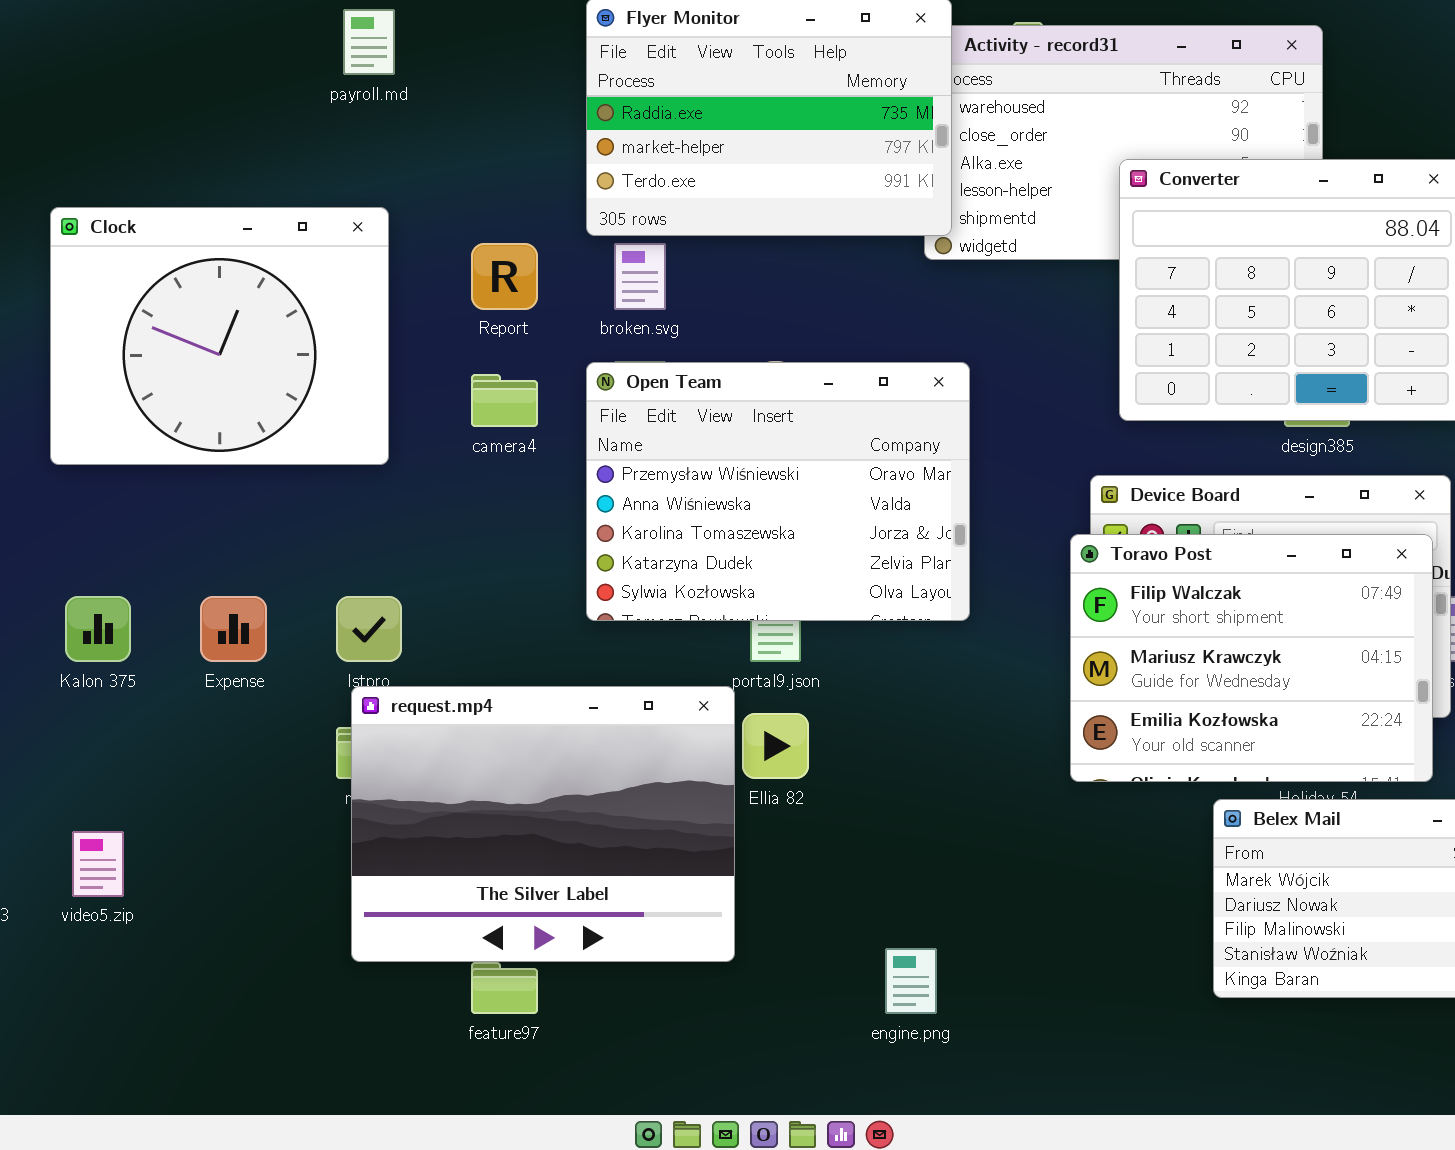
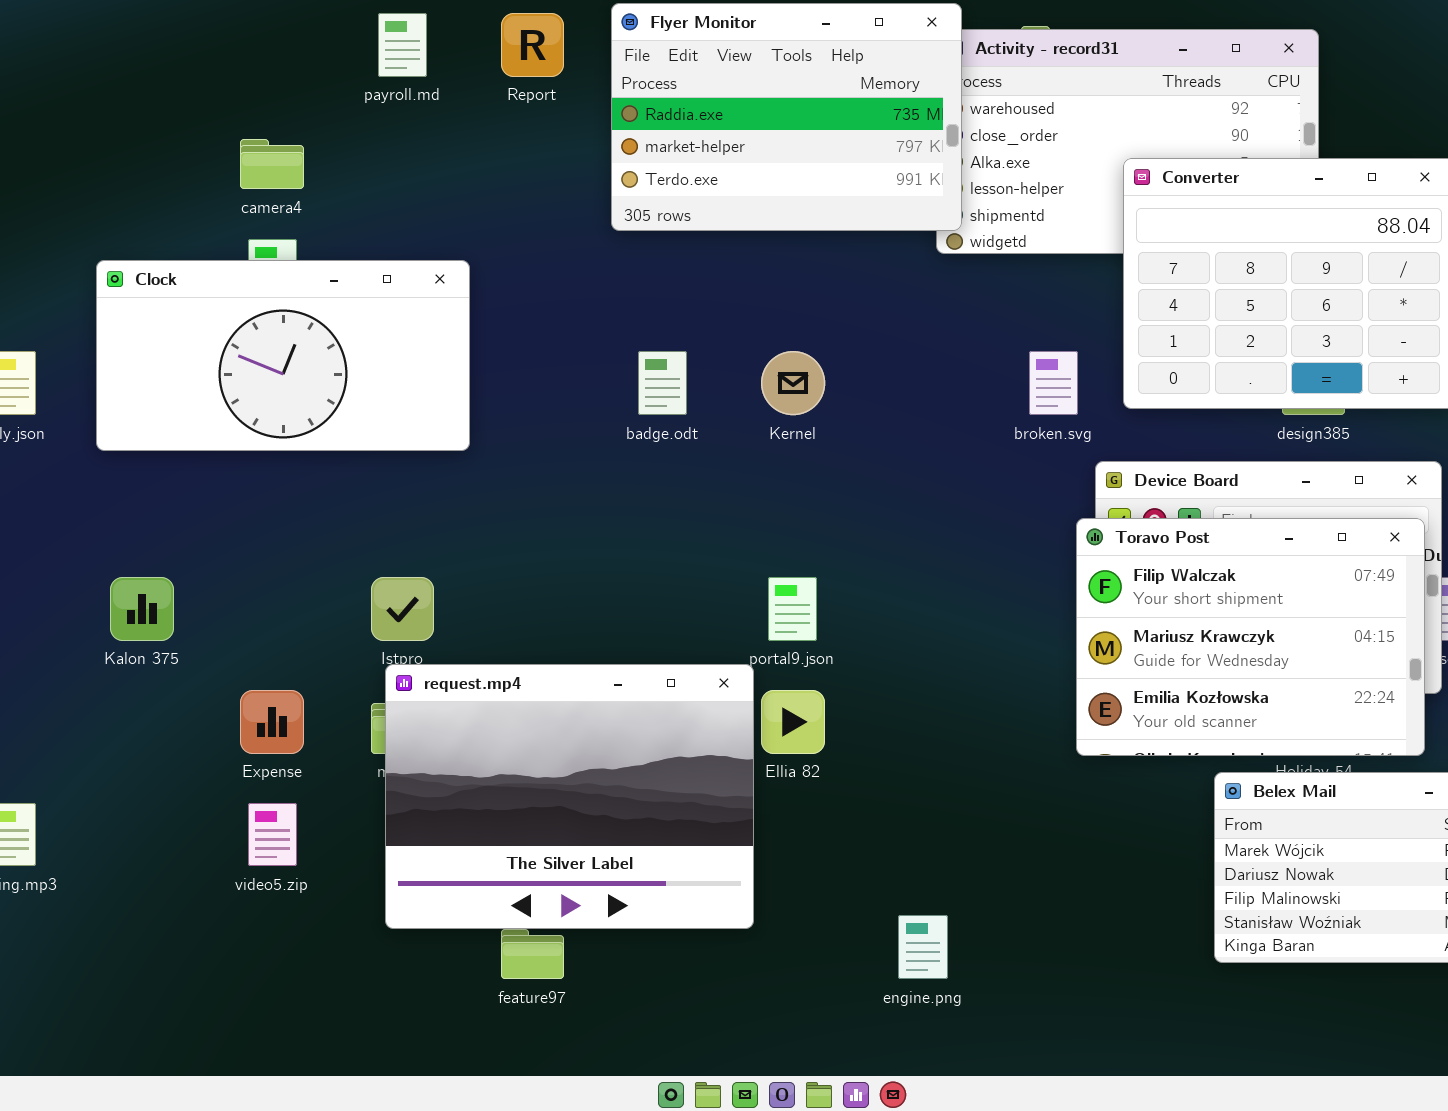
Clock: [50,207,389,465] -> [96,260,470,451], resized
Report: [471,243,538,310] -> [501,13,564,77], moved
broken.svg: [614,243,666,310] -> [1029,351,1078,415], moved
Open Team: [586,362,970,621] -> none, closed
camera4: [471,374,538,427] -> [240,139,304,189], moved
Expense: [200,596,267,662] -> [240,690,304,754], moved
video5.zip: [72,831,124,897] -> [248,803,297,866], moved

